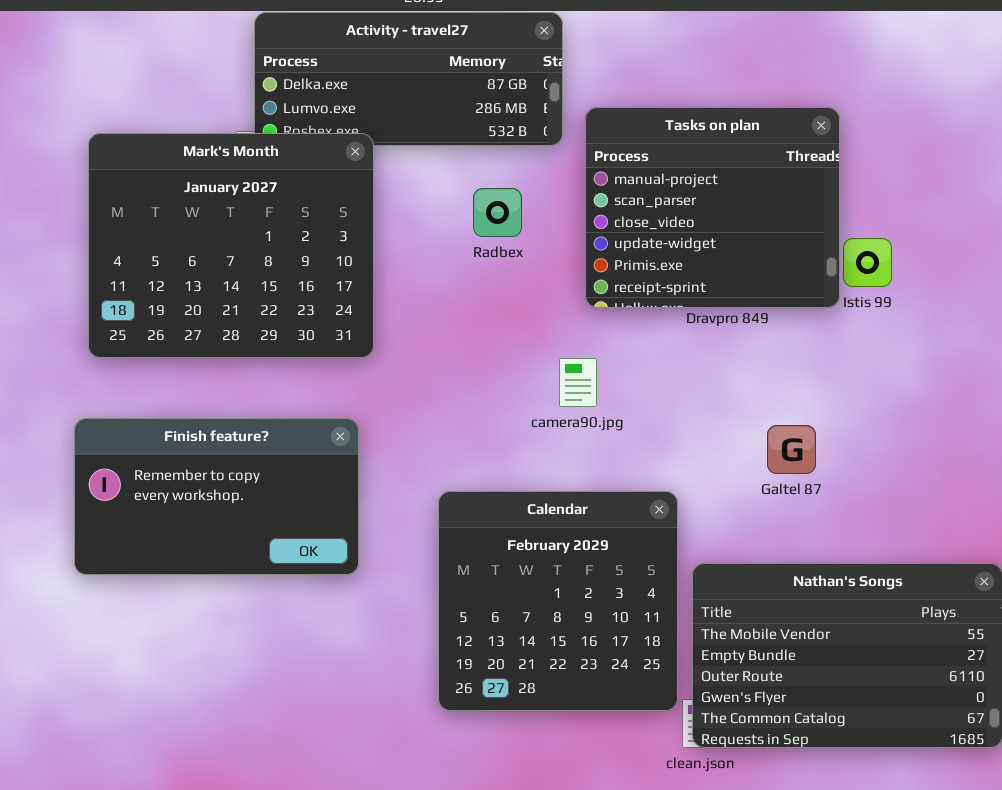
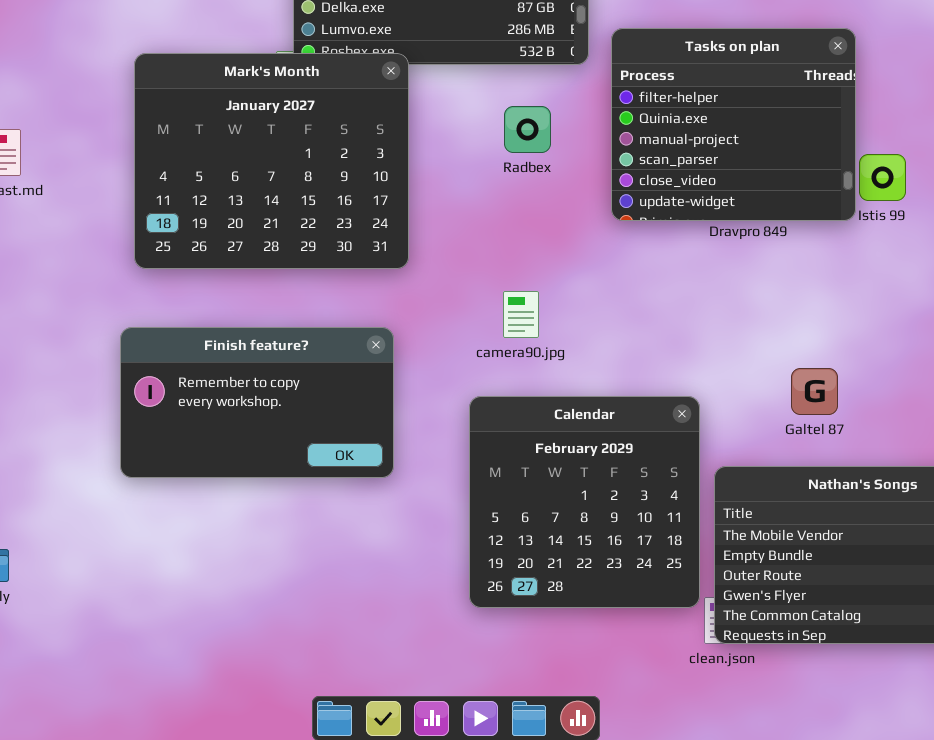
Tasks on plan: [585,107,840,308] -> [611,28,856,221], scrolled up 2 rows
camera90.jpg: [559,358,597,407] -> [503,291,539,338], moved
Galtel 87: [767,425,816,474] -> [791,368,838,415], moved

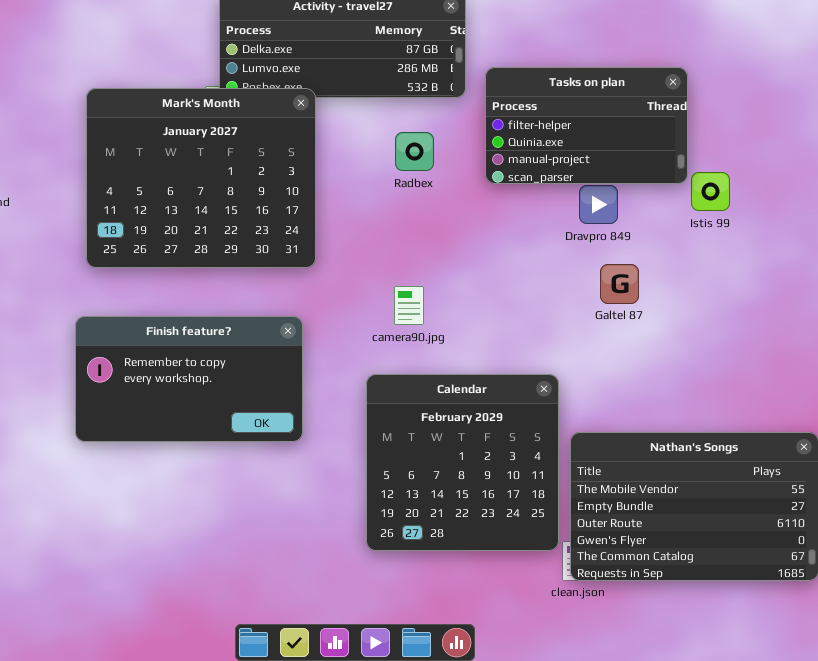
Tasks on plan: [611,28,856,221] -> [485,67,688,184], resized
Galtel 87: [791,368,838,415] -> [600,264,639,304], moved

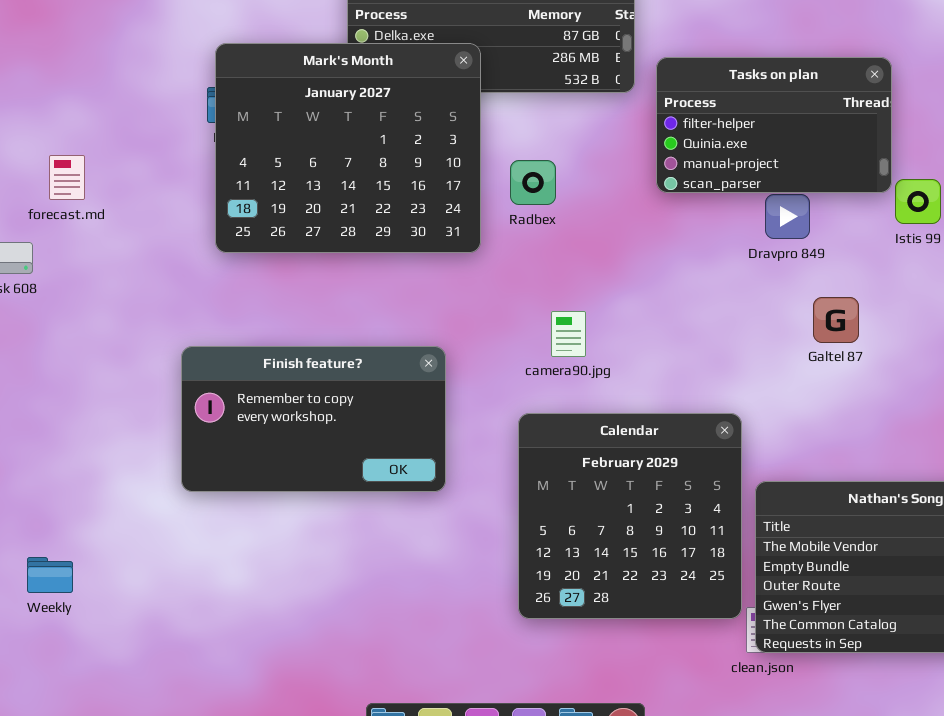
Mark's Month: [86,88,316,268] -> [215,43,481,253], moved
Radbex: [395,132,434,171] -> [510,160,556,205], moved
Galtel 87: [600,264,639,304] -> [813,297,859,343], moved

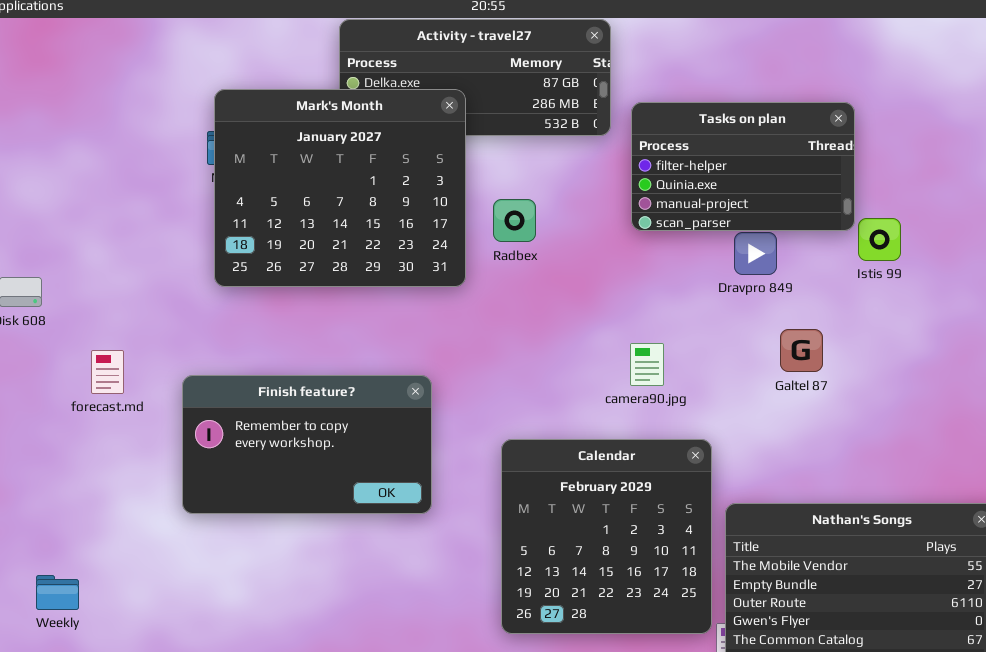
forecast.md: [49,155,85,200] -> [91,350,124,394], moved
camera90.jpg: [551,311,586,357] -> [630,343,664,386], moved

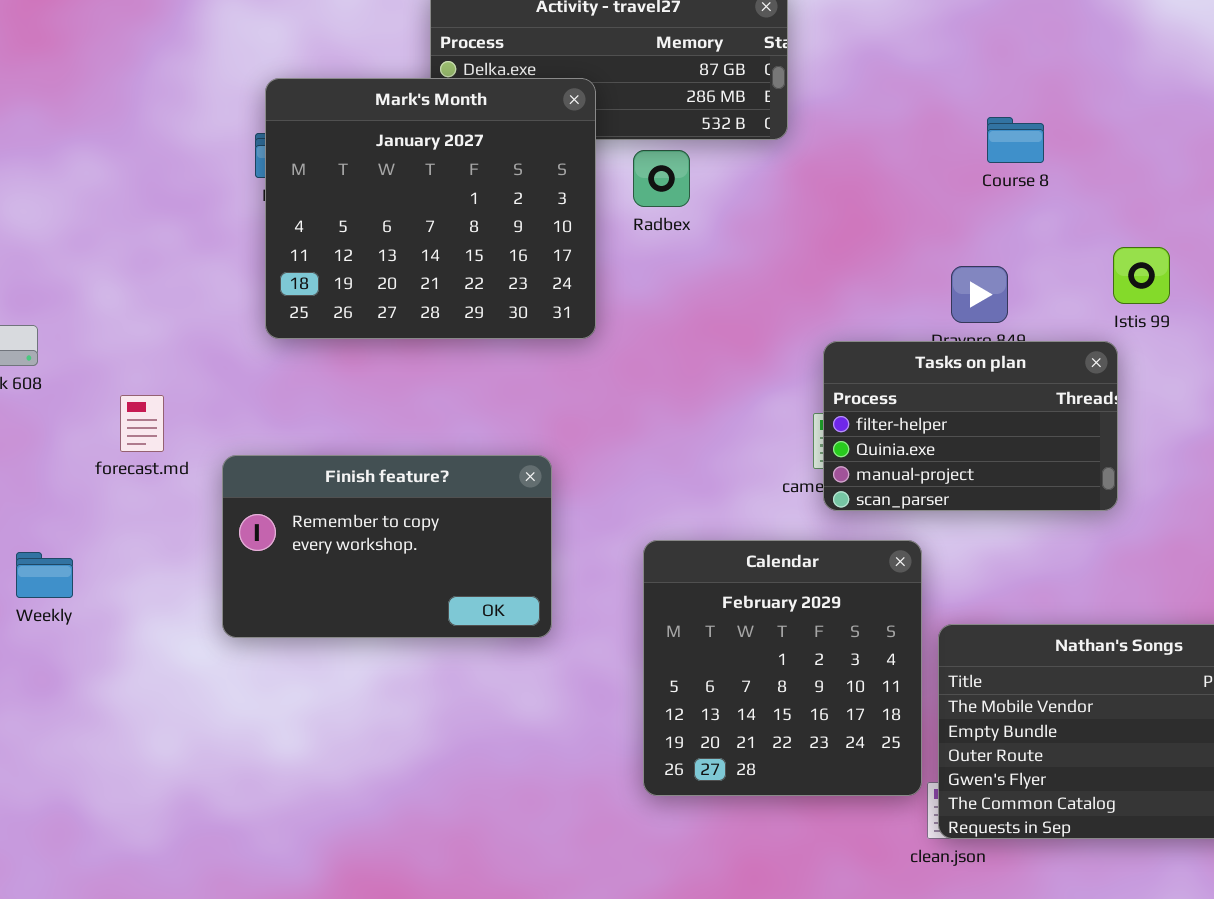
Tasks on plan: [631,102,855,231] -> [823,341,1118,511], moved
Radbex: [493,199,536,242] -> [633,150,690,207], moved
forecast.md: [91,350,124,394] -> [120,395,164,452], moved
Weekly: [36,575,79,610] -> [16,552,73,598], moved

